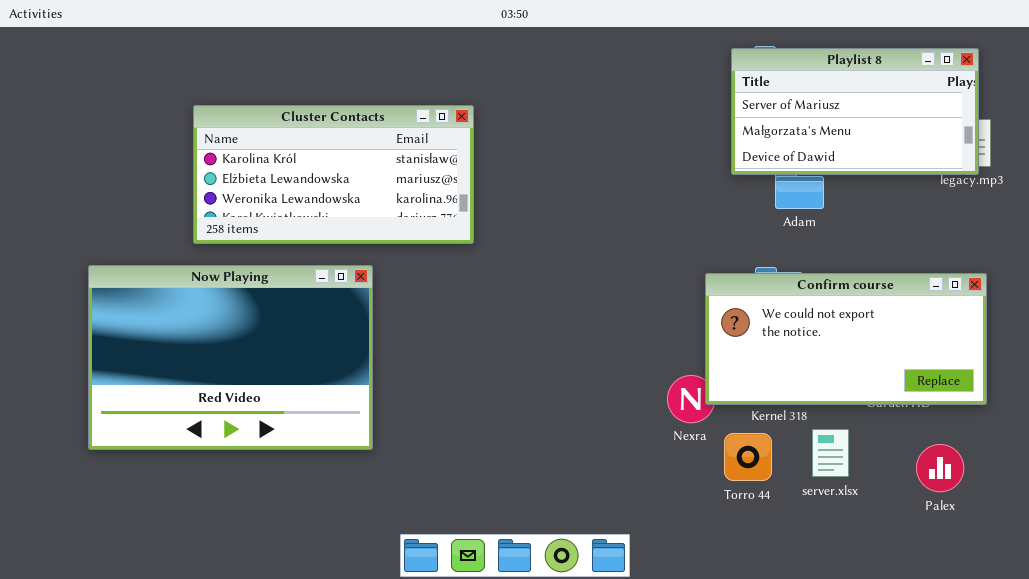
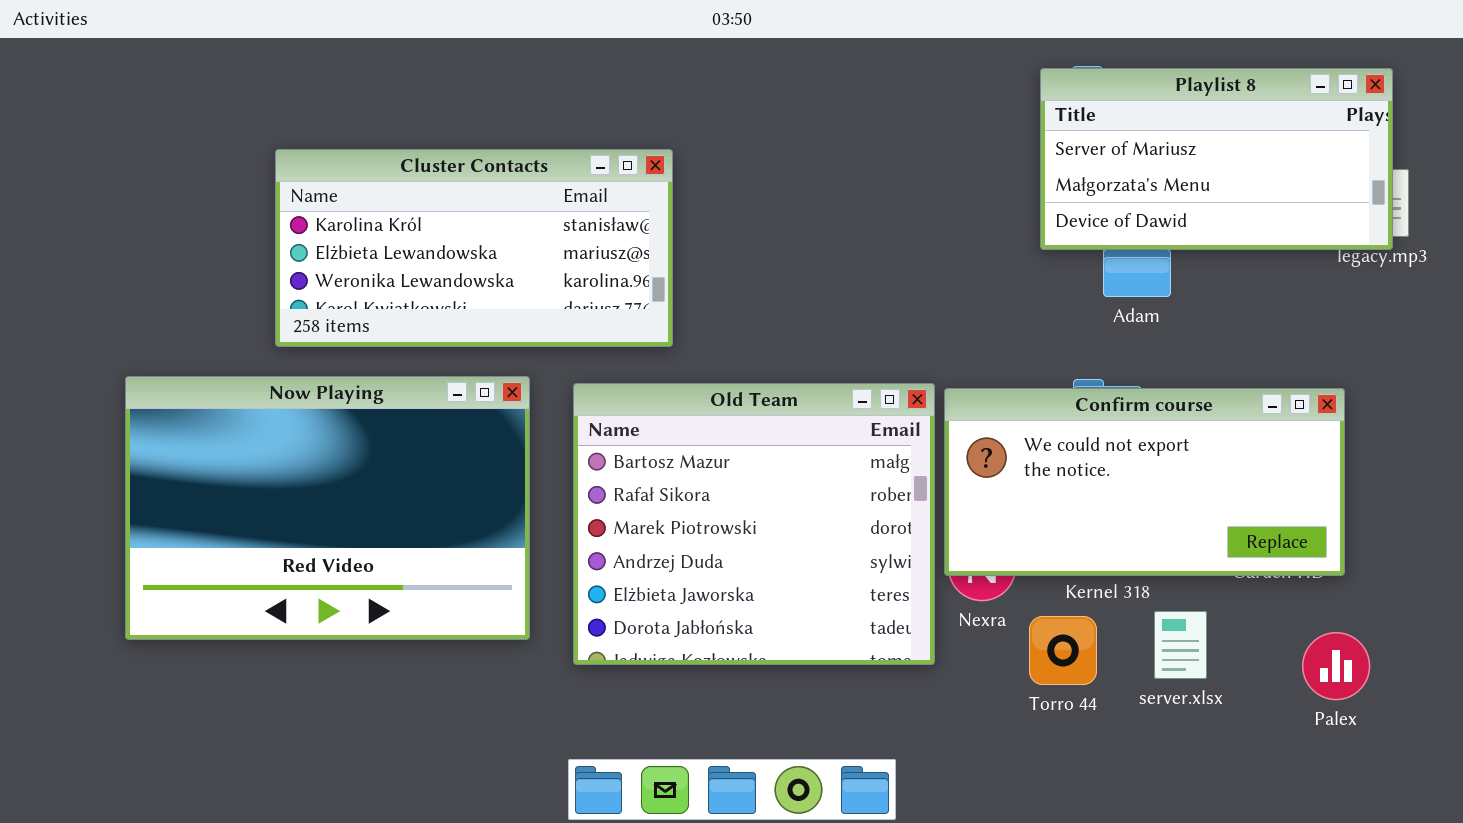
Old Team: none -> [573,383,935,665], opened
Confirm course: [705,273,987,405] -> [944,388,1345,576], moved

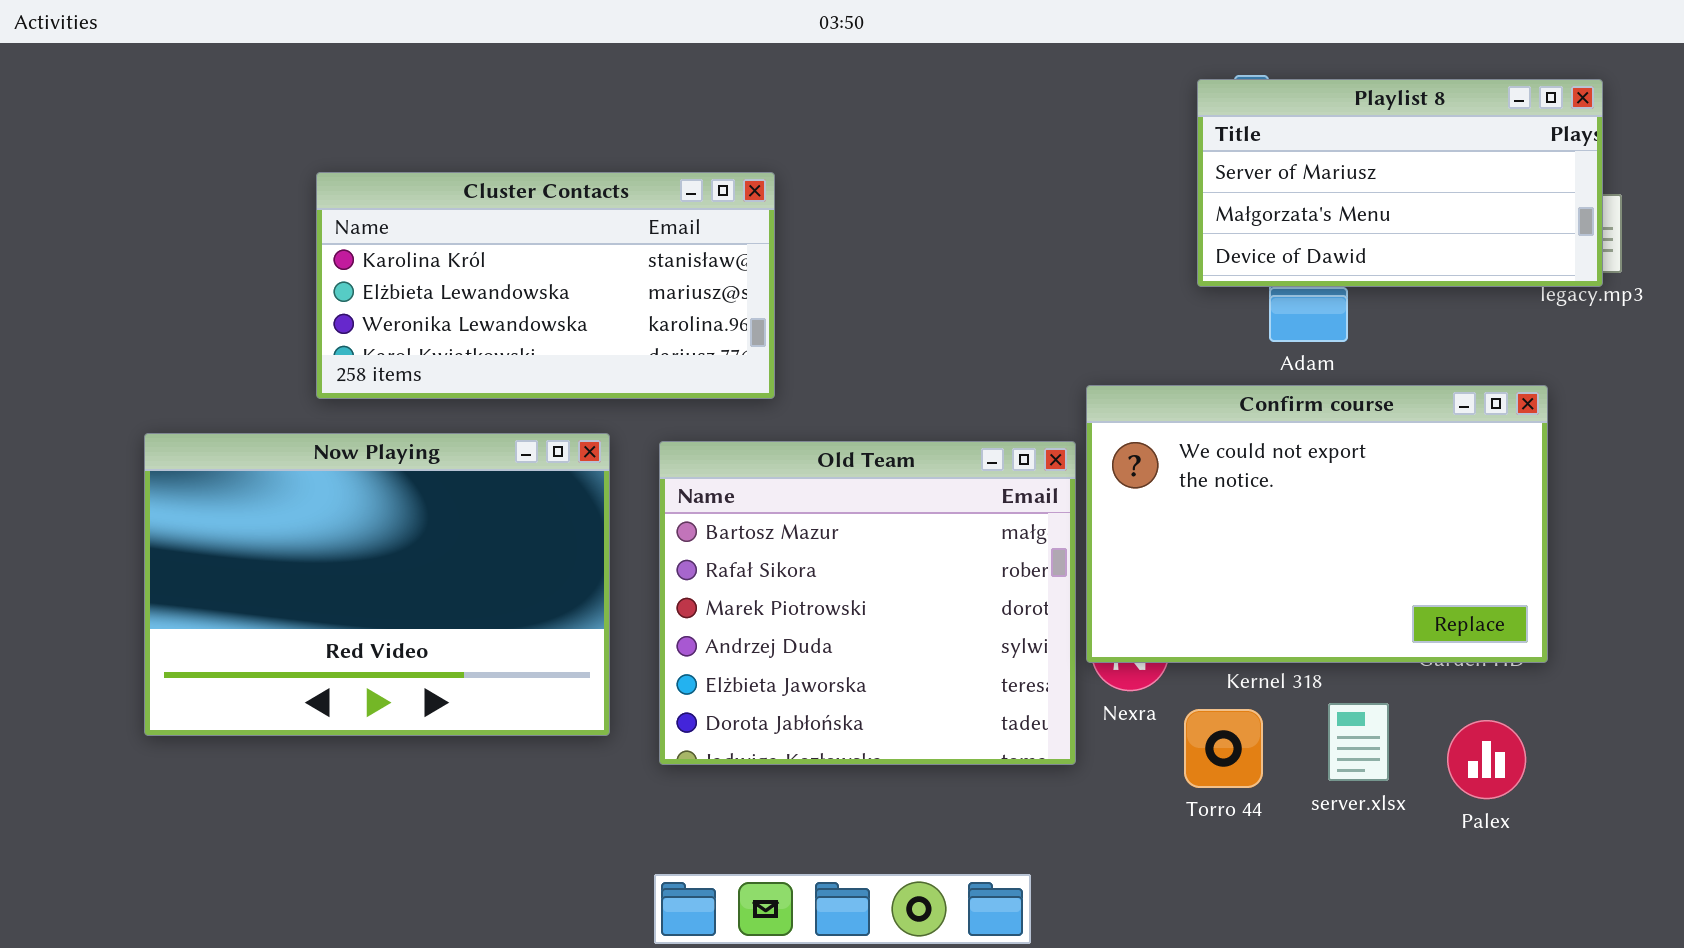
Confirm course: [944,388,1345,576] -> [1086,385,1548,663], resized
Palex: [1302,632,1370,700] -> [1447,720,1526,799], moved

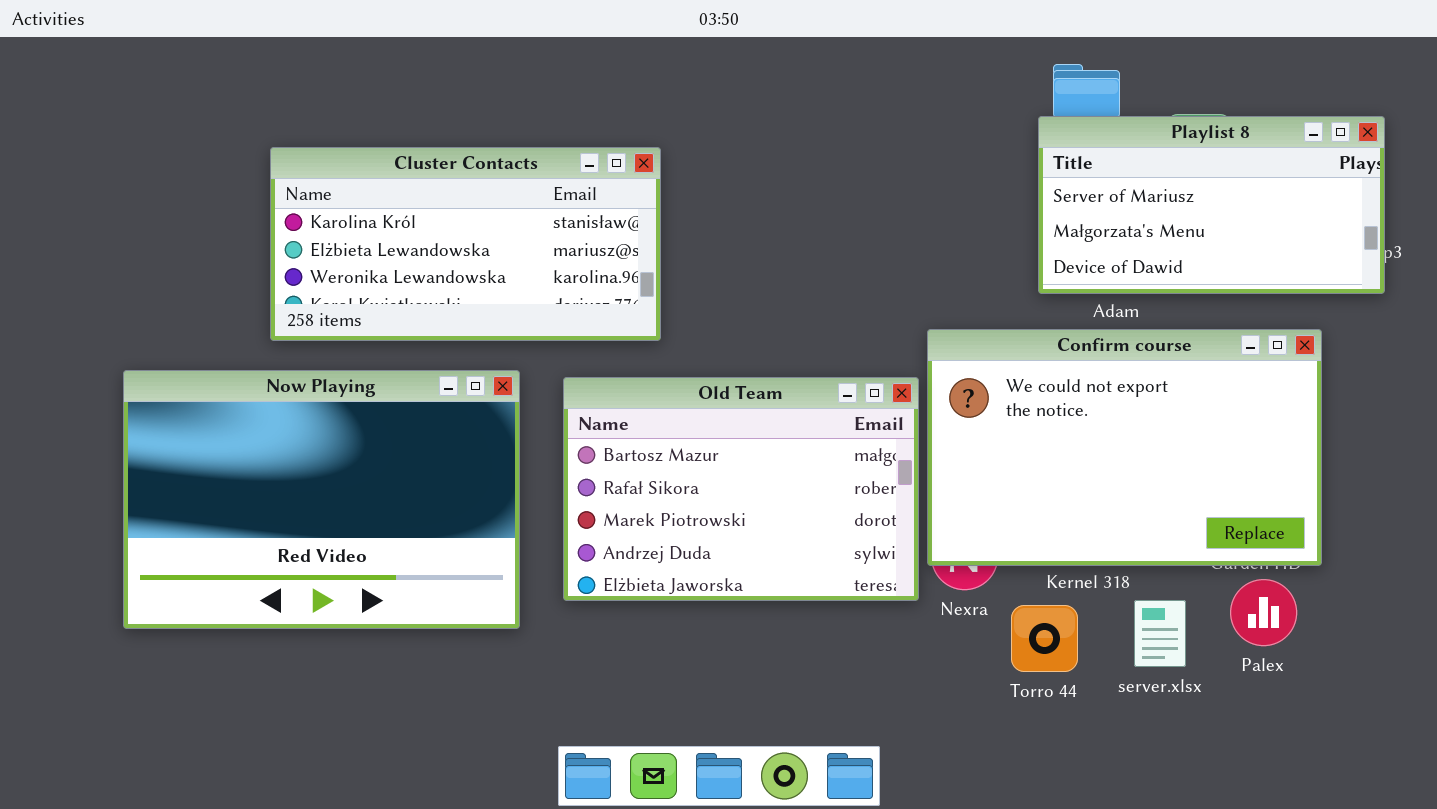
Playlist 8: [1197,79,1603,287] -> [1038,116,1385,294], moved
Old Team: [659,441,1076,765] -> [563,377,919,601], resized
Palex: [1447,720,1526,799] -> [1230,579,1297,646], moved

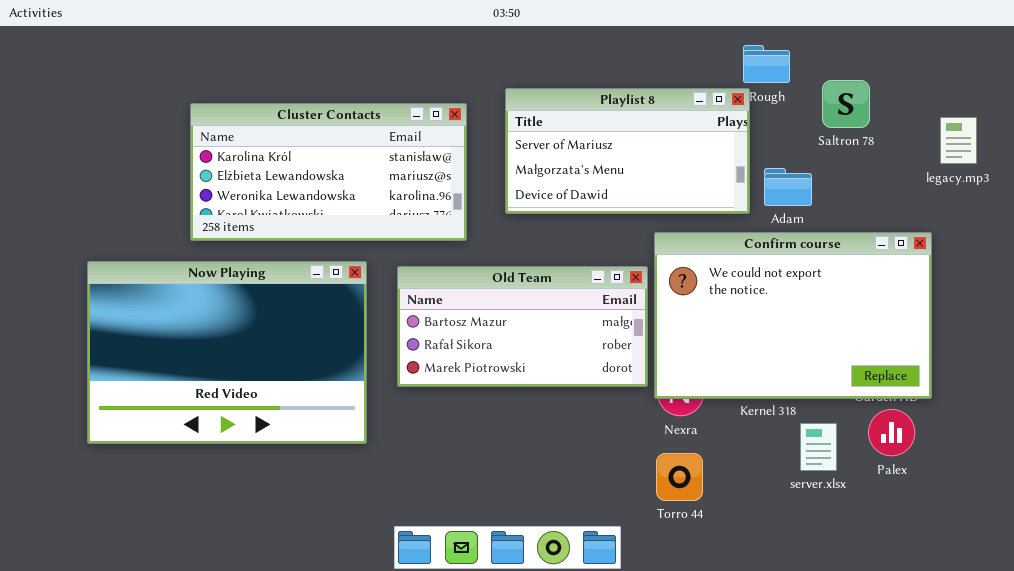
Playlist 8: [1038,116,1385,294] -> [505,88,750,214], moved
Old Team: [563,377,919,601] -> [397,266,648,387], resized
Torro 44: [1011,605,1078,672] -> [656,453,703,501], moved

